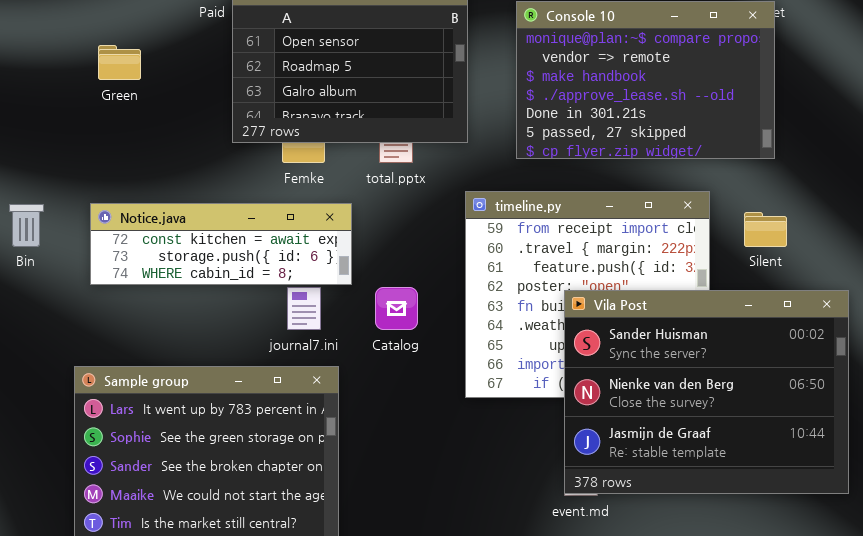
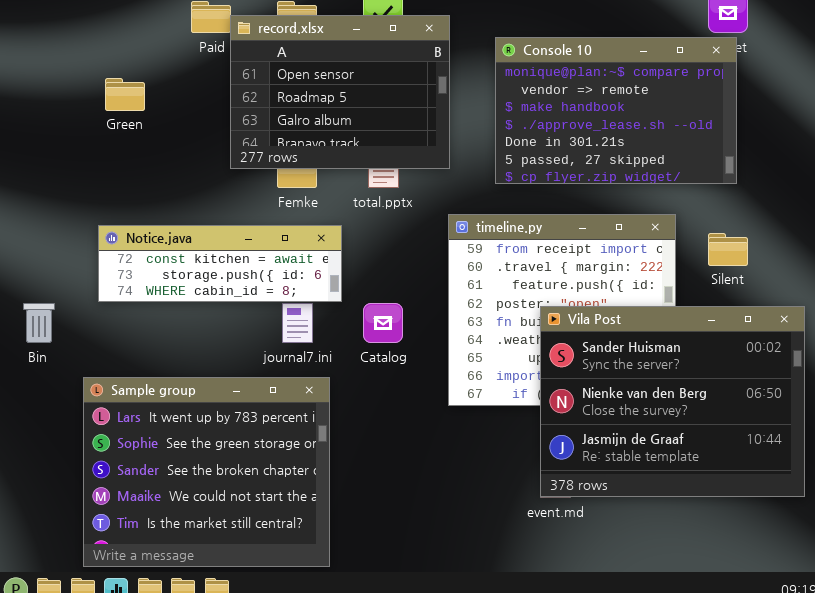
Bin: [9,204,44,247] -> [23,303,55,343], moved

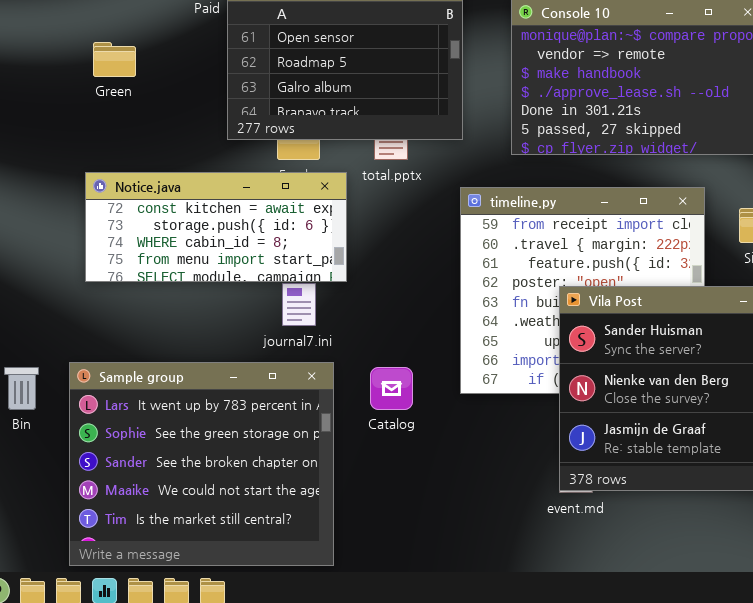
Notice.java: [98,225,342,302] -> [85,172,347,282], resized
Bin: [23,303,55,343] -> [4,367,39,410], moved
Catalog: [363,303,403,343] -> [370,367,413,410], moved

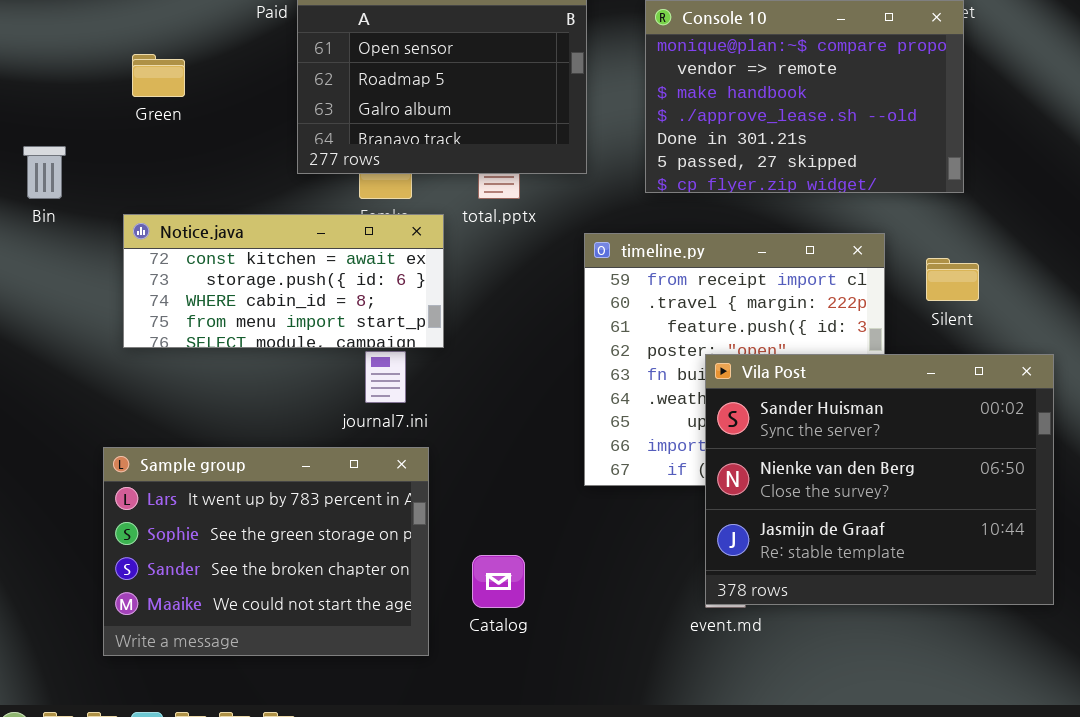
Sample group: [69,362,334,566] -> [103,447,429,656], resized
Bin: [4,367,39,410] -> [23,146,66,199], moved
Catalog: [370,367,413,410] -> [472,555,525,608], moved

